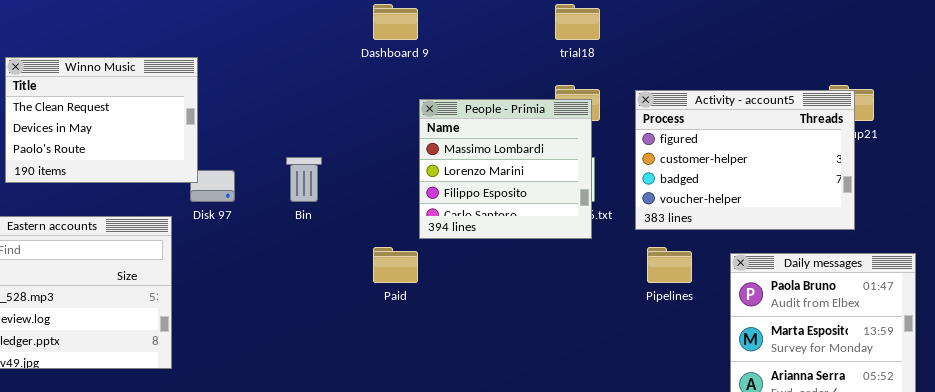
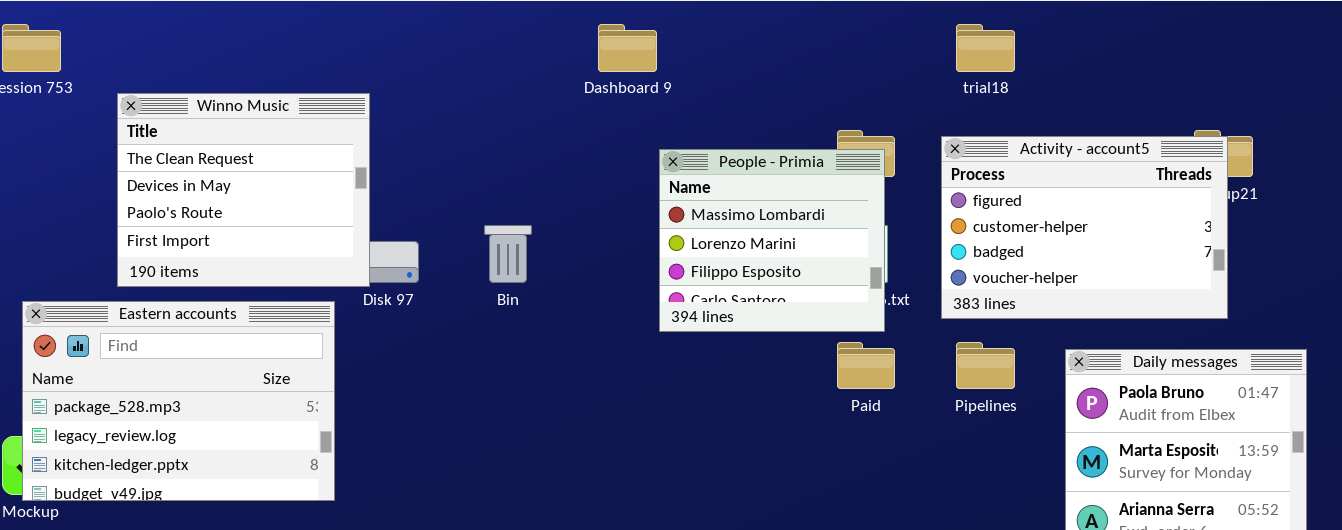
trial18: [555,4,600,40] -> [956,24,1015,72], moved
Winno Music: [5,57,198,183] -> [117,93,370,287], resized
Paid: [373,247,418,283] -> [837,342,895,389], moved

